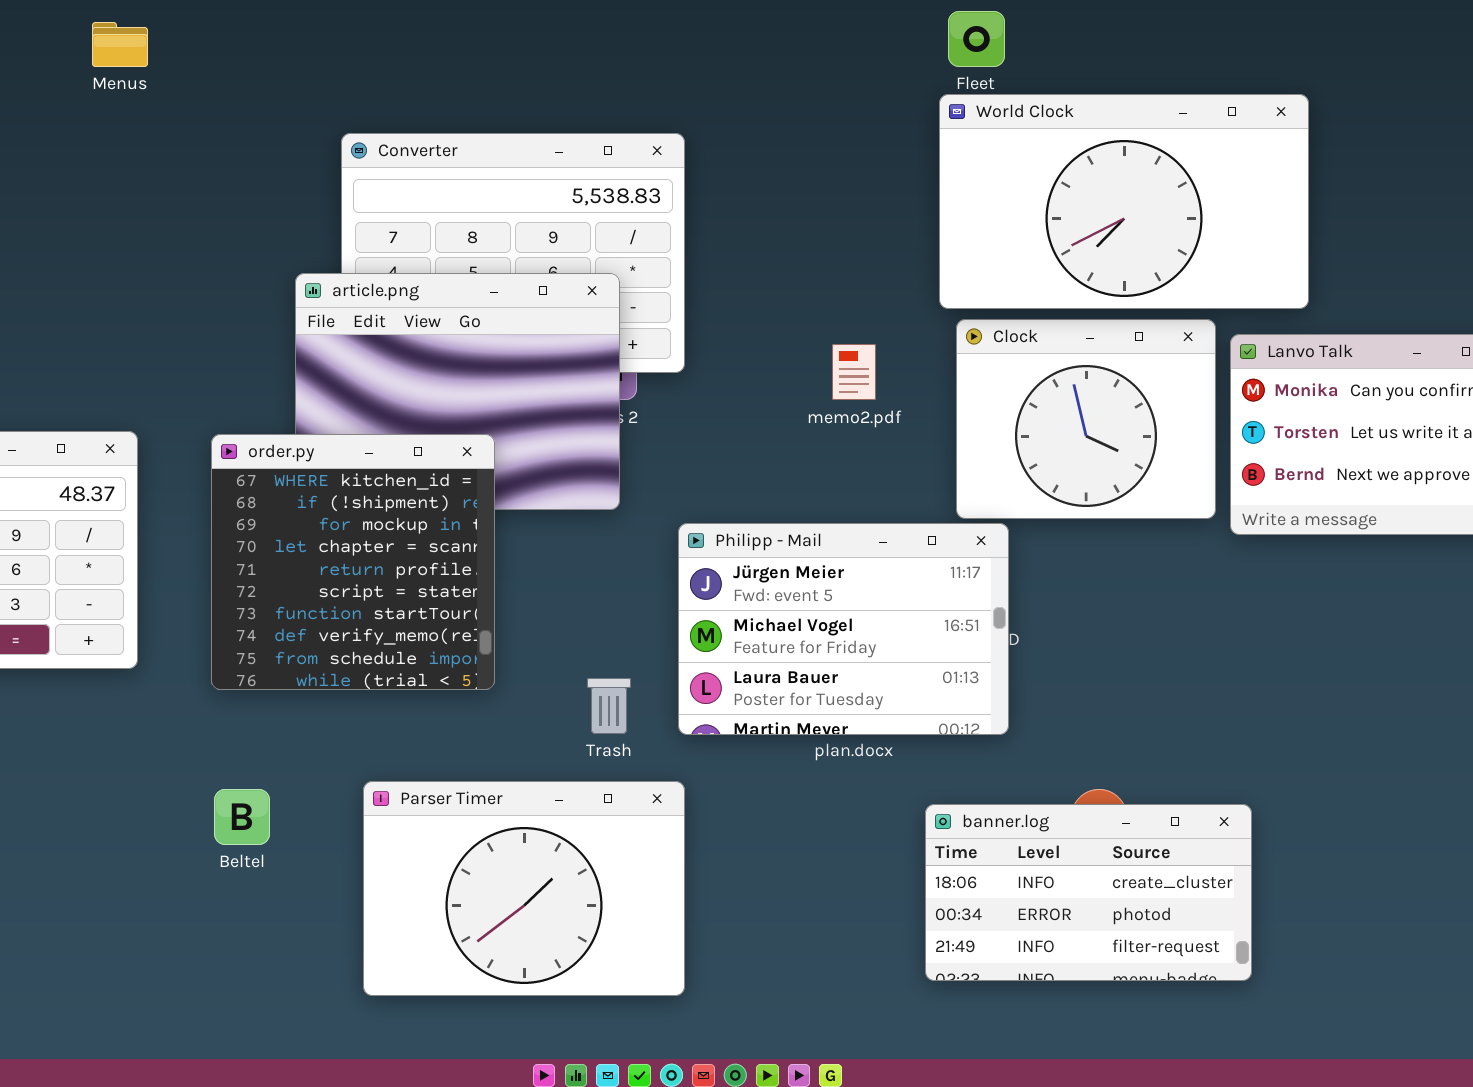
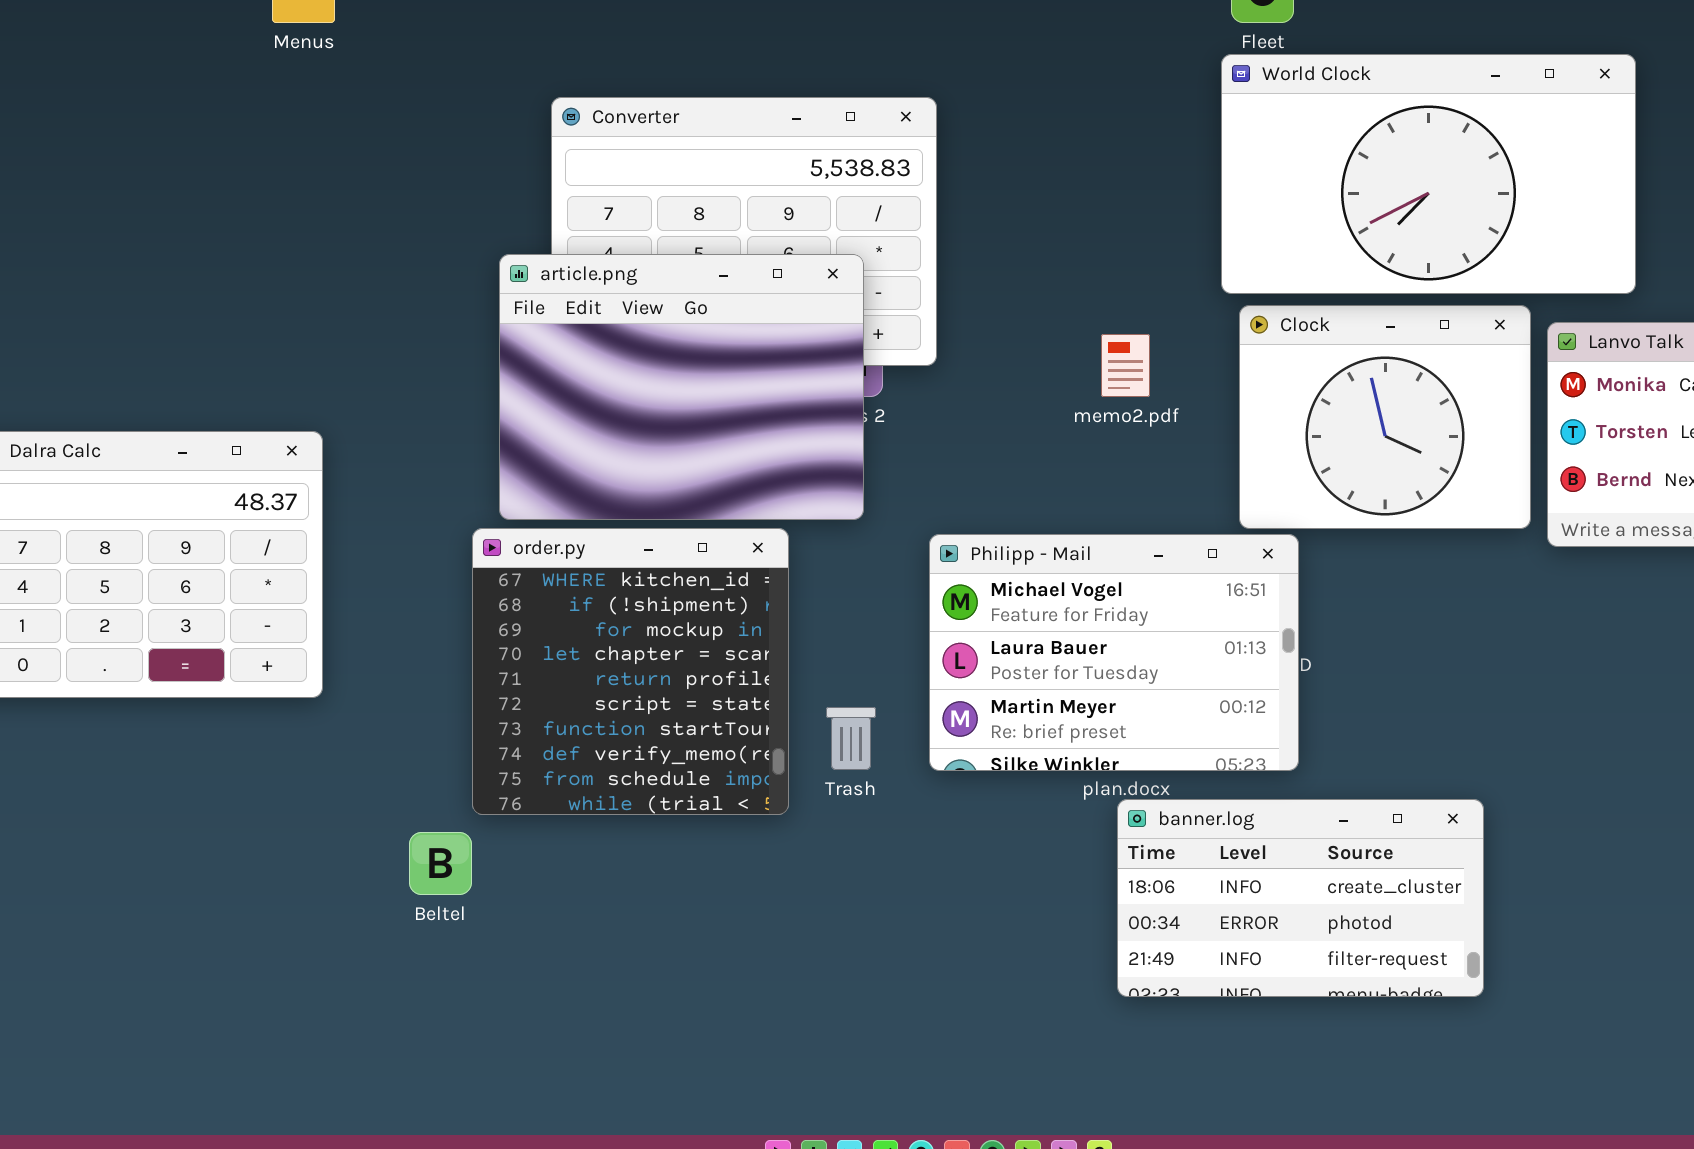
order.py: [211,434,495,690] -> [472,528,789,815], moved
Philipp - Mail: [678,523,1009,735] -> [929,534,1299,771], scrolled down 1 row
Parser Timer: [363,781,685,996] -> none, closed
banner.log: [925,804,1252,981] -> [1117,799,1484,997], moved

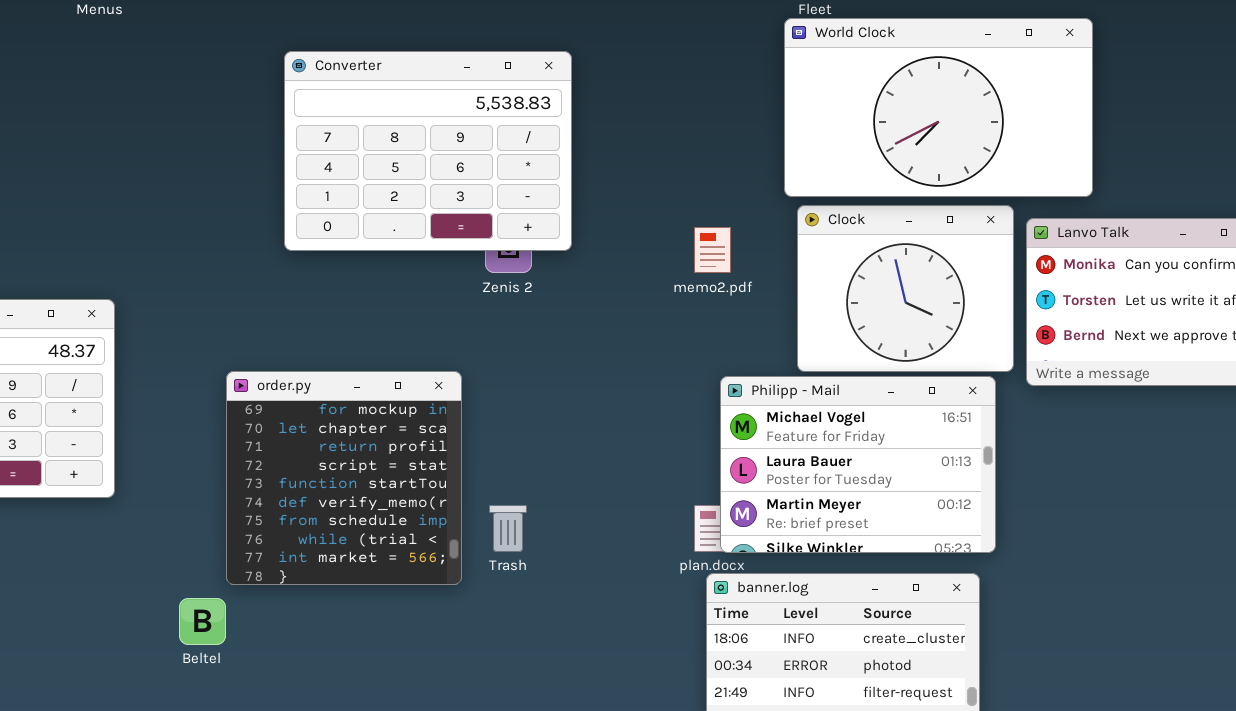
article.png: [499,254,864,520] -> none, closed
order.py: [472,528,789,815] -> [226,371,462,585], scrolled down 2 rows
Philipp - Mail: [929,534,1299,771] -> [720,376,996,553], moved

